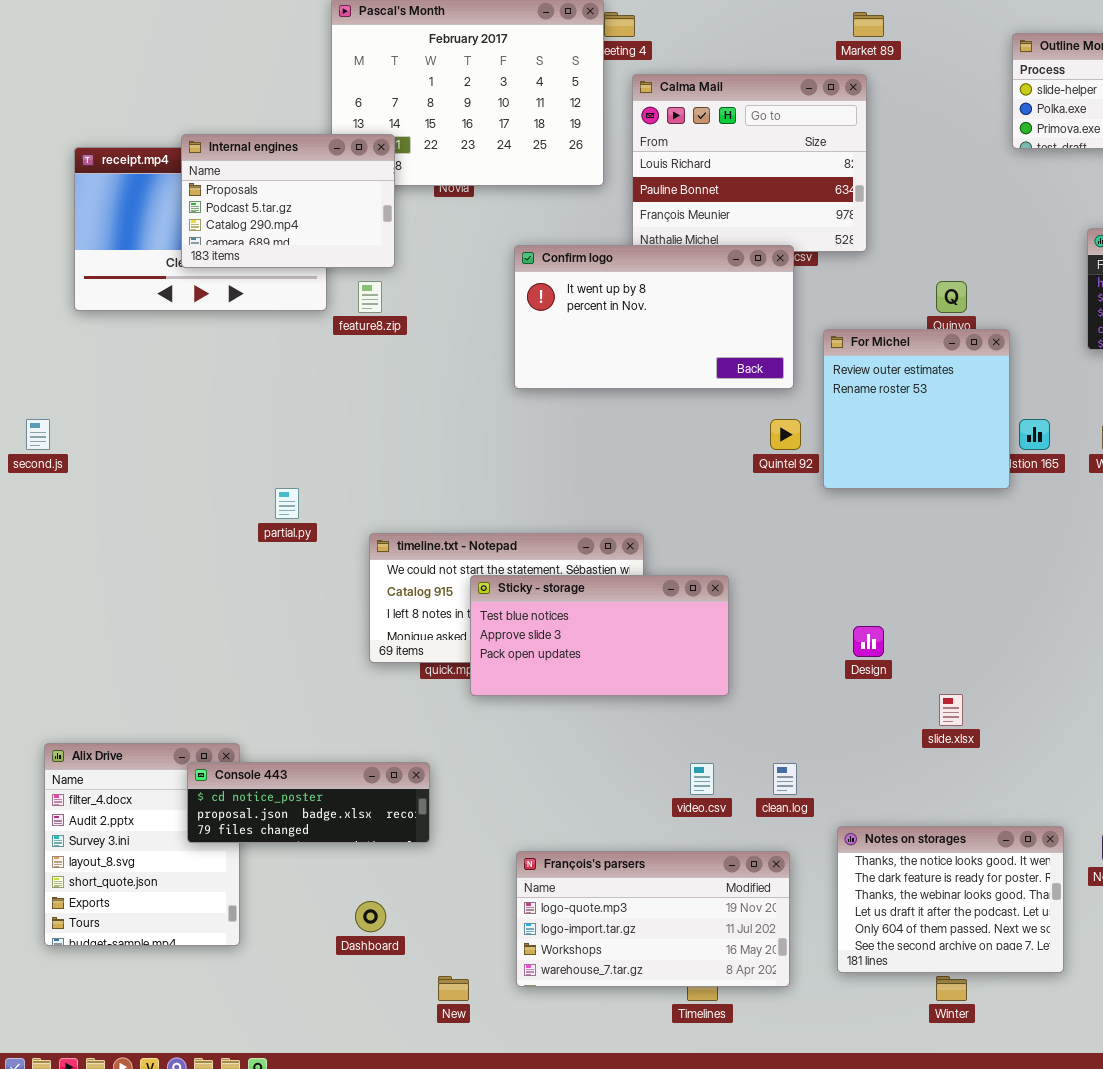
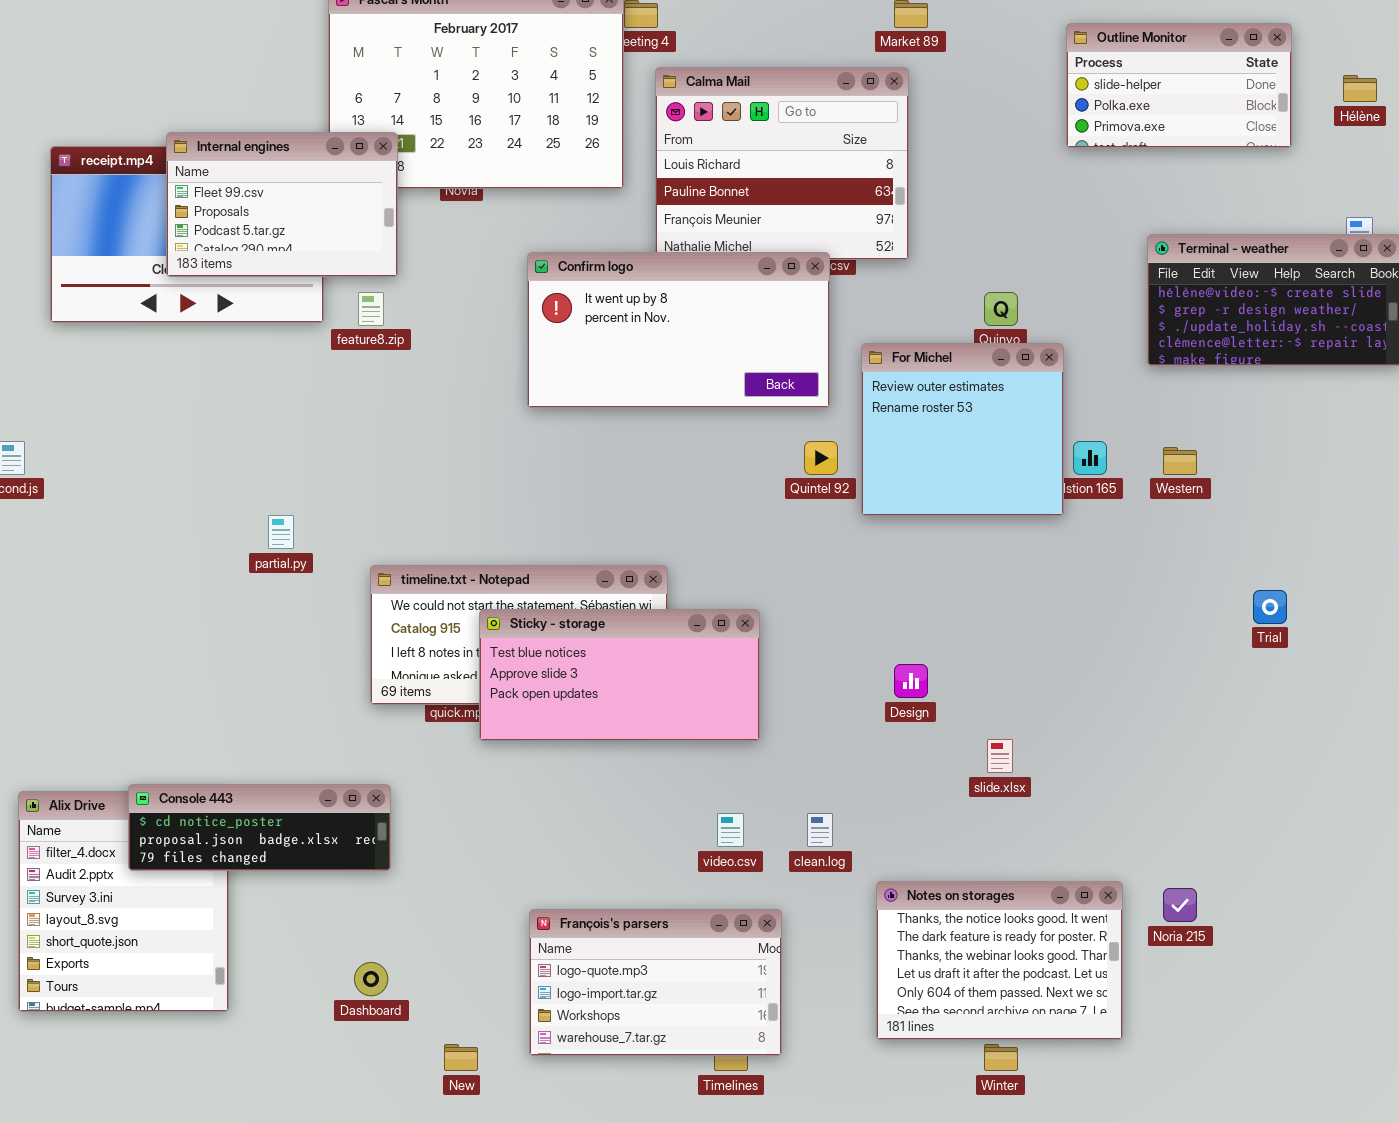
Internal engines: [181,134,395,268] -> [166,132,398,277], scrolled up 1 row
Console 443: [187,762,430,843] -> [128,784,391,871], moved
François's parsers: [516,851,790,987] -> [529,909,782,1056], resized

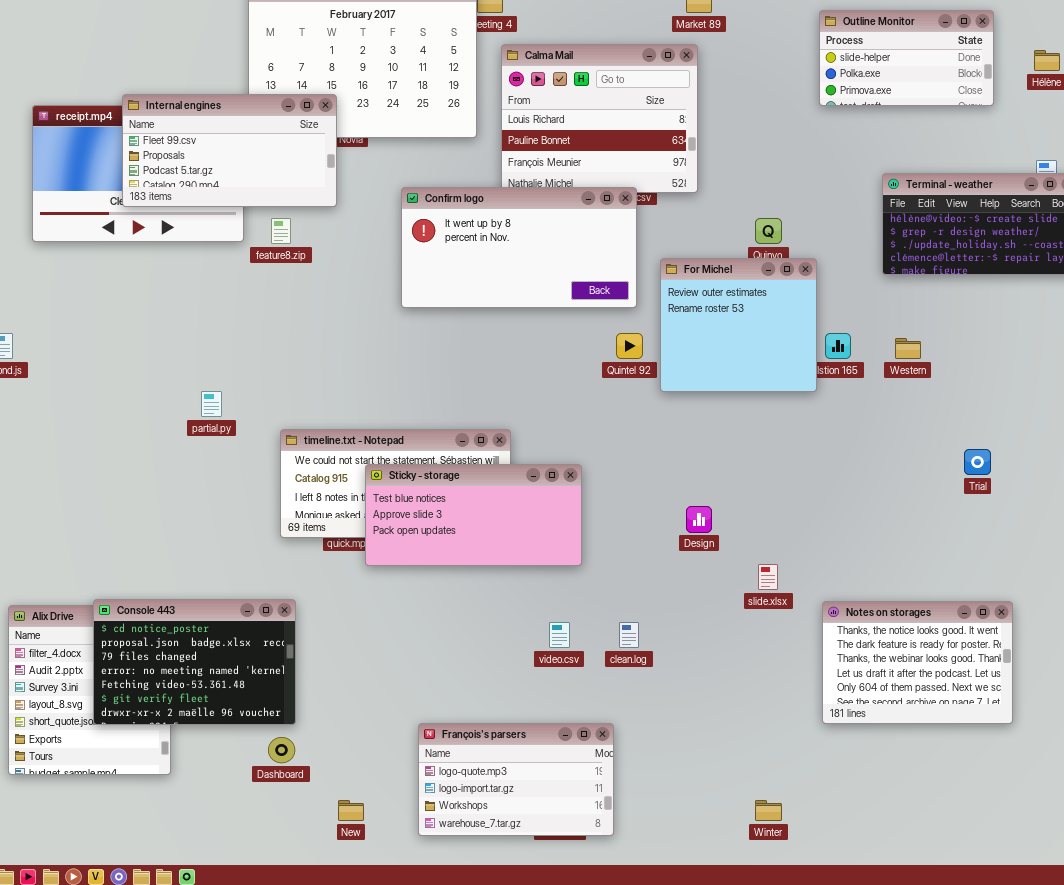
Internal engines: [166,132,398,277] -> [122,94,337,207], resized
Console 443: [128,784,391,871] -> [93,599,296,725], resized
Notes on storages: [876,881,1123,1040] -> [822,601,1013,724], moved
François's parsers: [529,909,782,1056] -> [418,723,614,836], moved

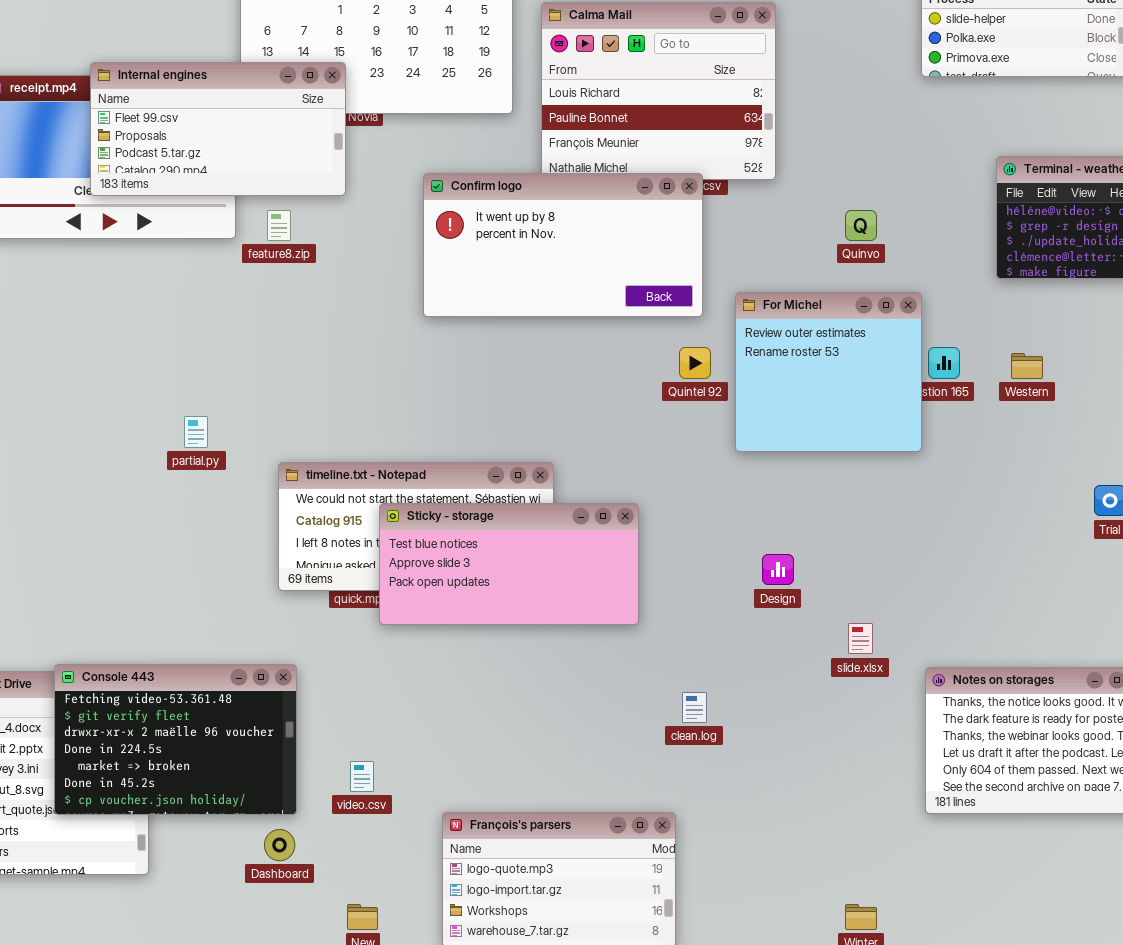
For Michel: [660,258,817,392] -> [735,292,922,452], moved
Console 443: [93,599,296,725] -> [54,664,297,815], scrolled down 4 rows
video.csv: [549,622,570,648] -> [350,761,374,792], moved

